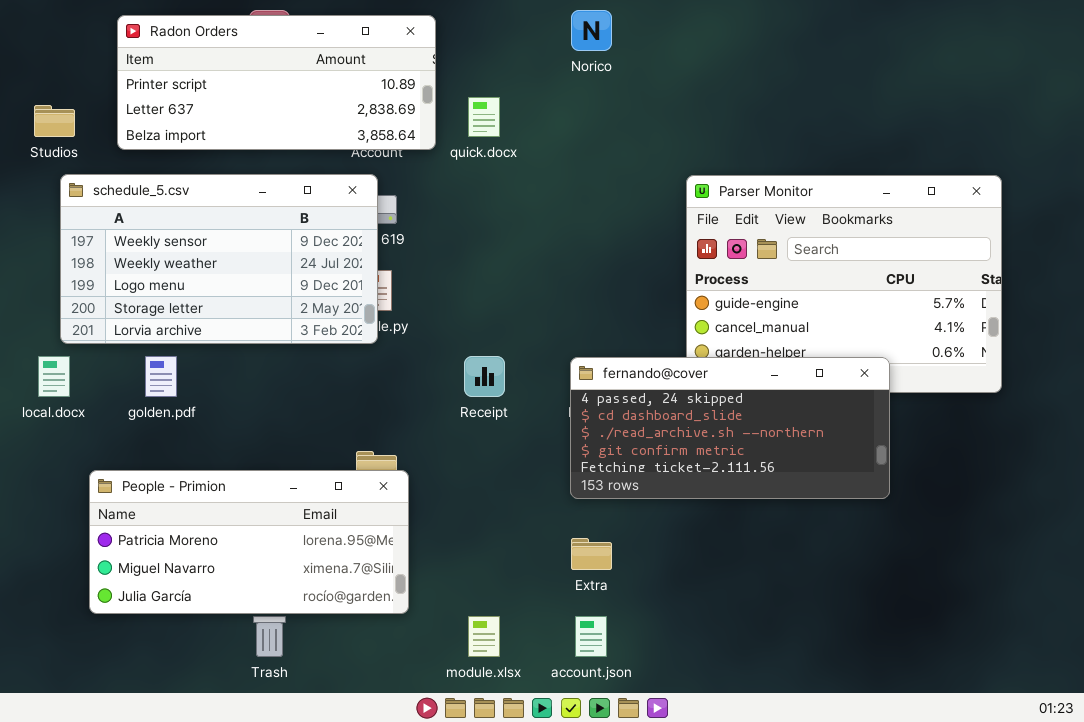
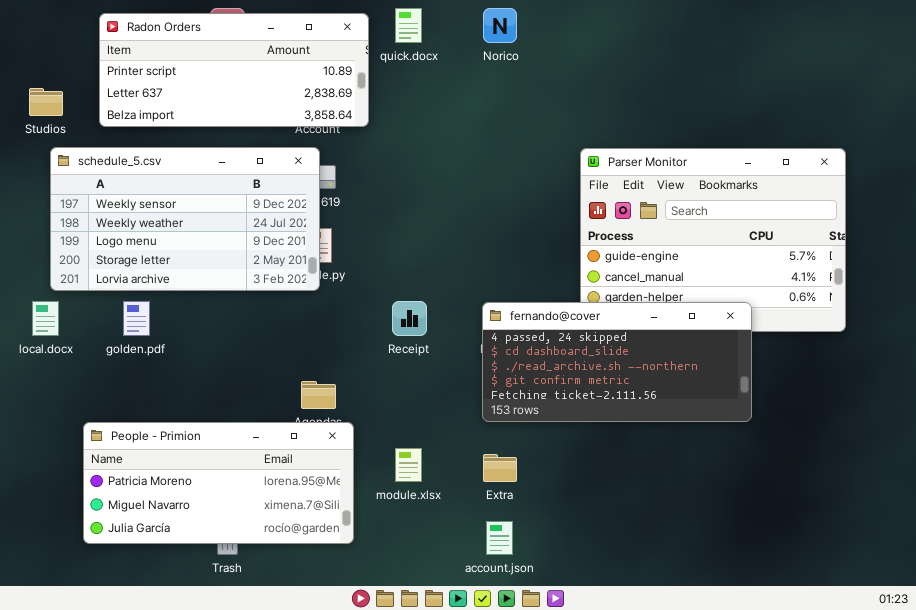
quick.docx: [468,97,500,137] -> [395,8,422,43], moved
People - Primion: [89,470,409,614] -> [83,422,354,544], moved
module.xlsx: [468,616,500,657] -> [395,448,422,482], moved

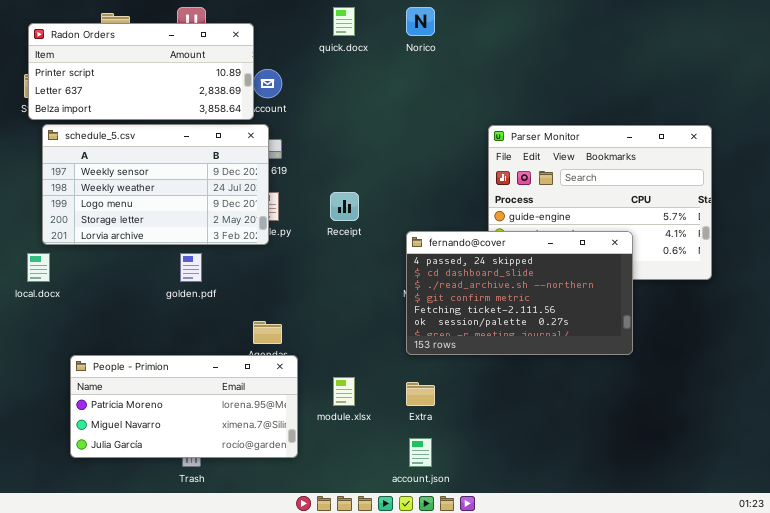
Radon Orders: [99,13,369,127] -> [28,23,254,120], moved
golden.pdf: [123,301,150,336] -> [180,253,202,282], moved
Receipt: [392,301,427,336] -> [330,192,359,221], moved
fernando@cover: [482,302,752,422] -> [406,231,633,355], resized

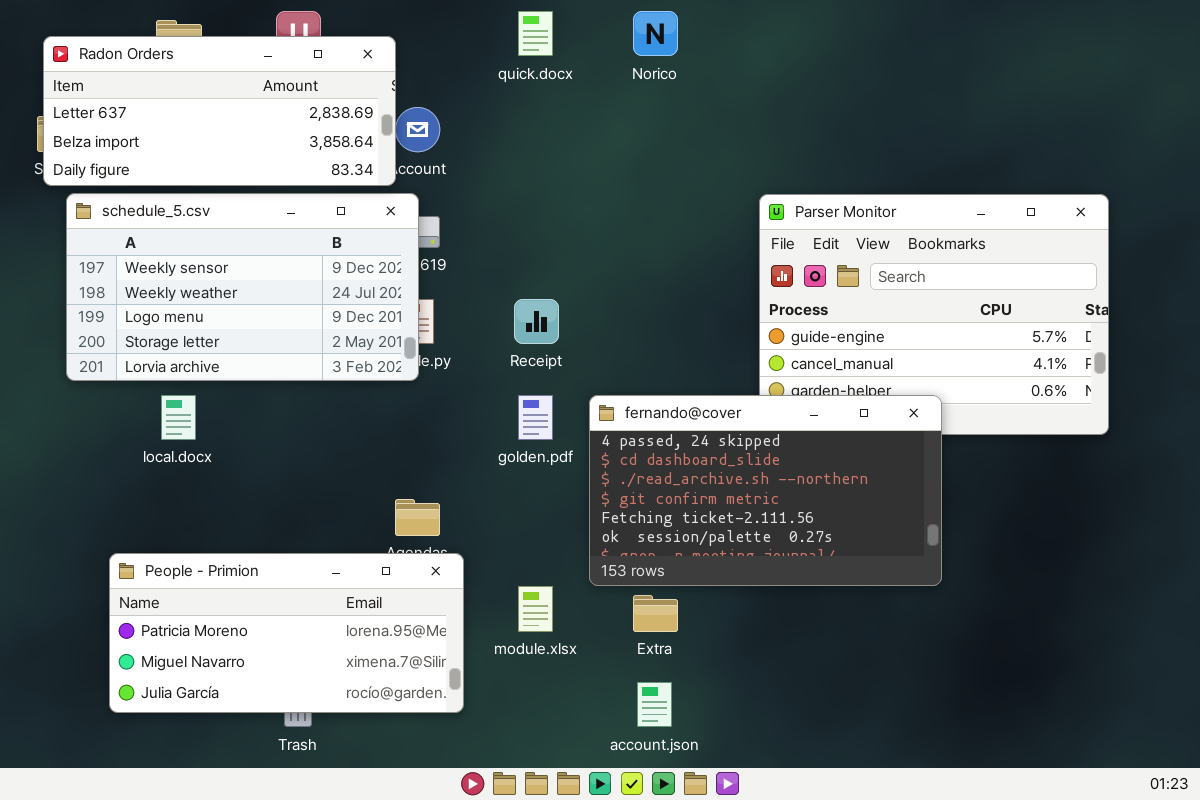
Radon Orders: [28,23,254,120] -> [43,36,396,186], scrolled down 1 row
fernando@cover: [406,231,633,355] -> [589,395,942,586], moved
local.docx: [27,253,50,282] -> [161,395,196,440], moved
golden.pdf: [180,253,202,282] -> [518,395,553,440], moved

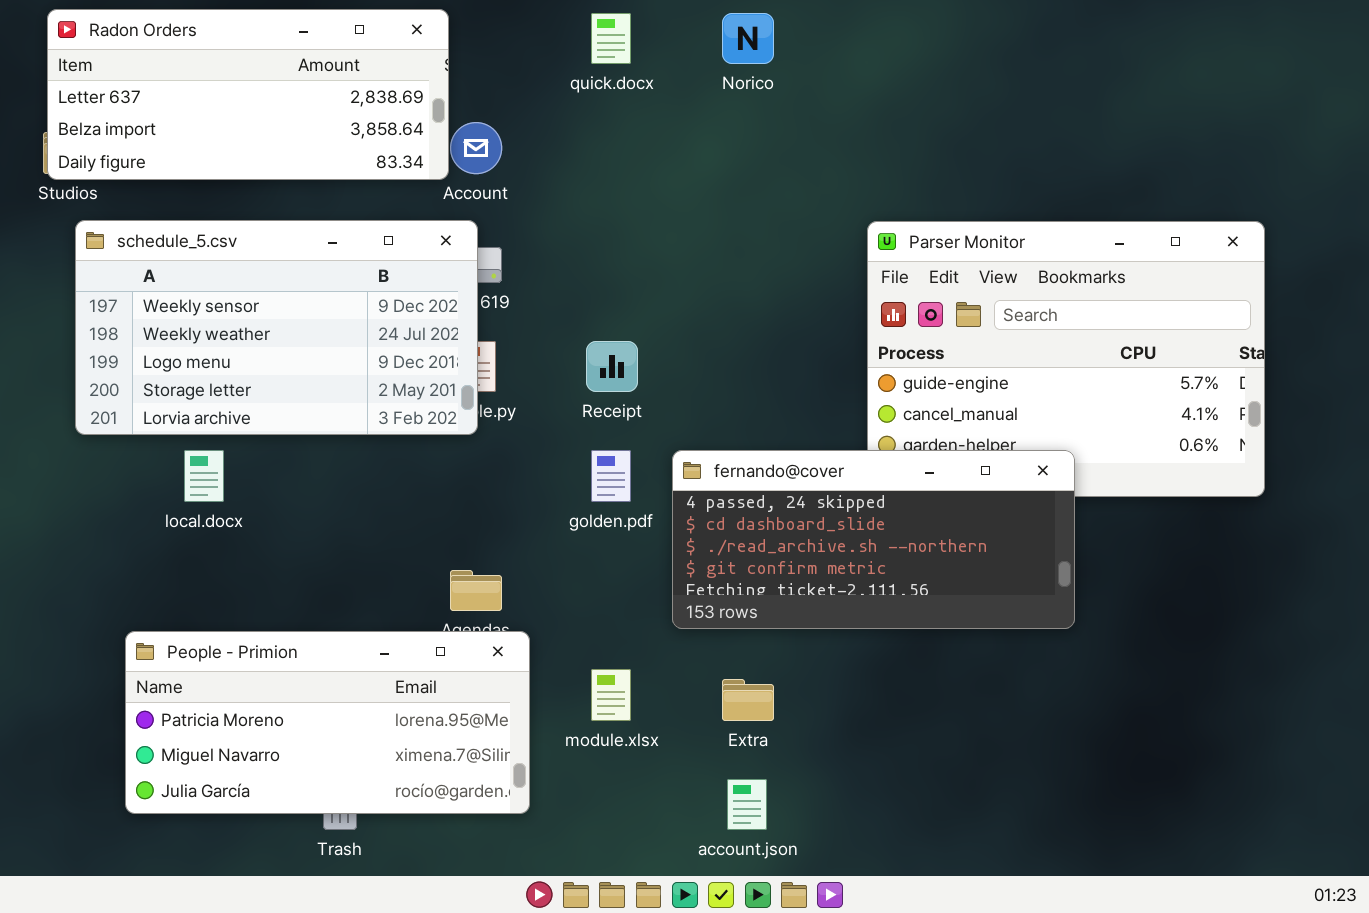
Radon Orders: [43,36,396,186] -> [47,9,449,180], moved
fernando@cover: [589,395,942,586] -> [672,450,1075,629], resized

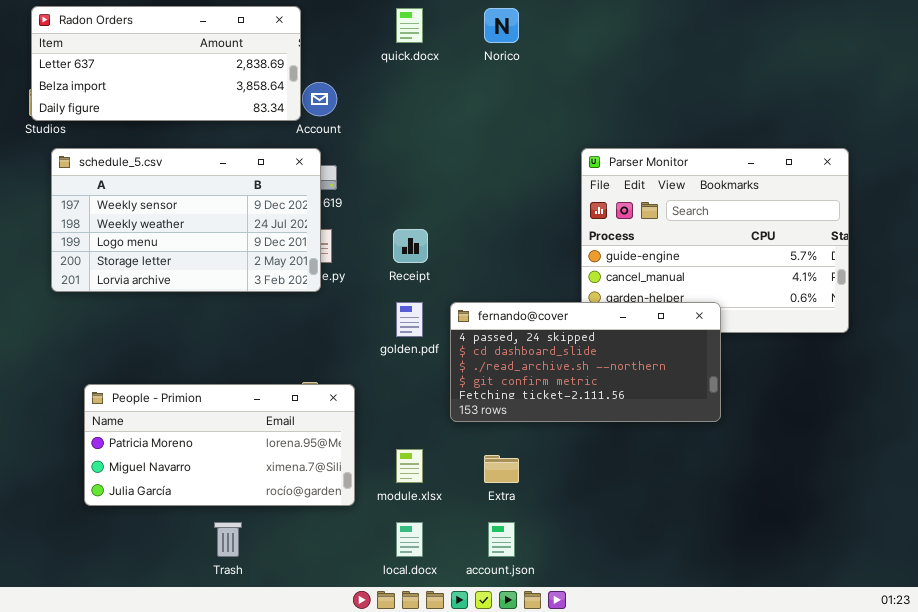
local.docx: [184,450,224,502] -> [396,522,423,557], moved
People - Primion: [125,631,530,814] -> [84,384,355,506], moved

